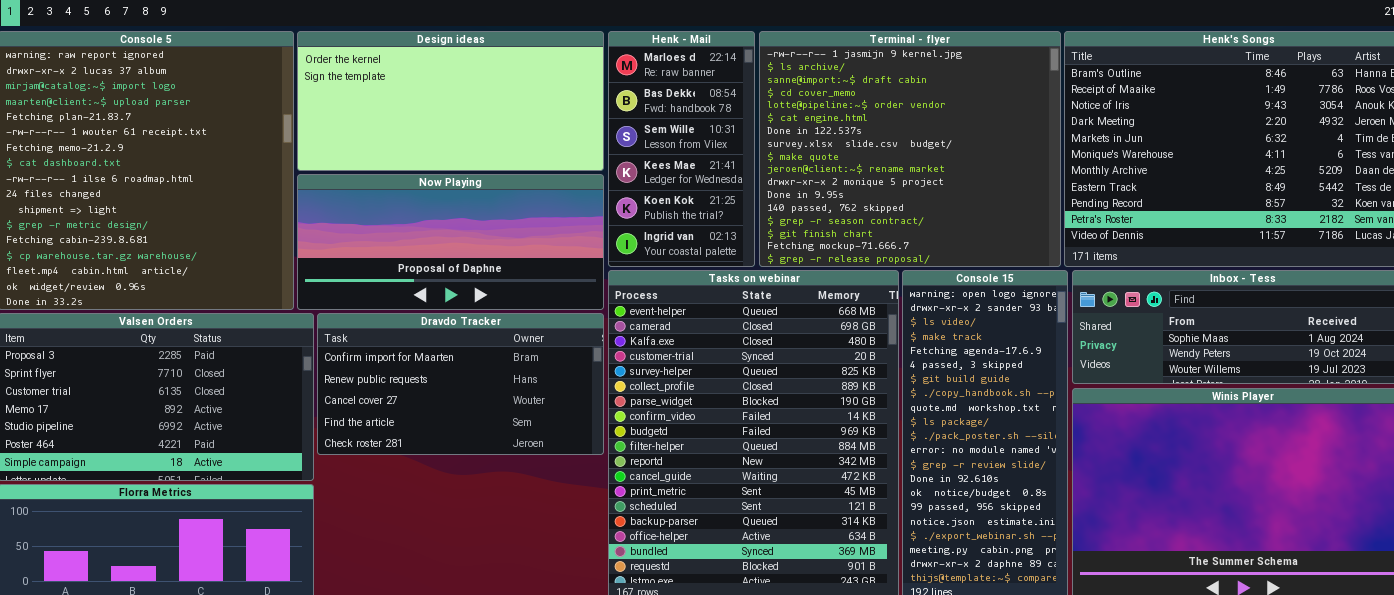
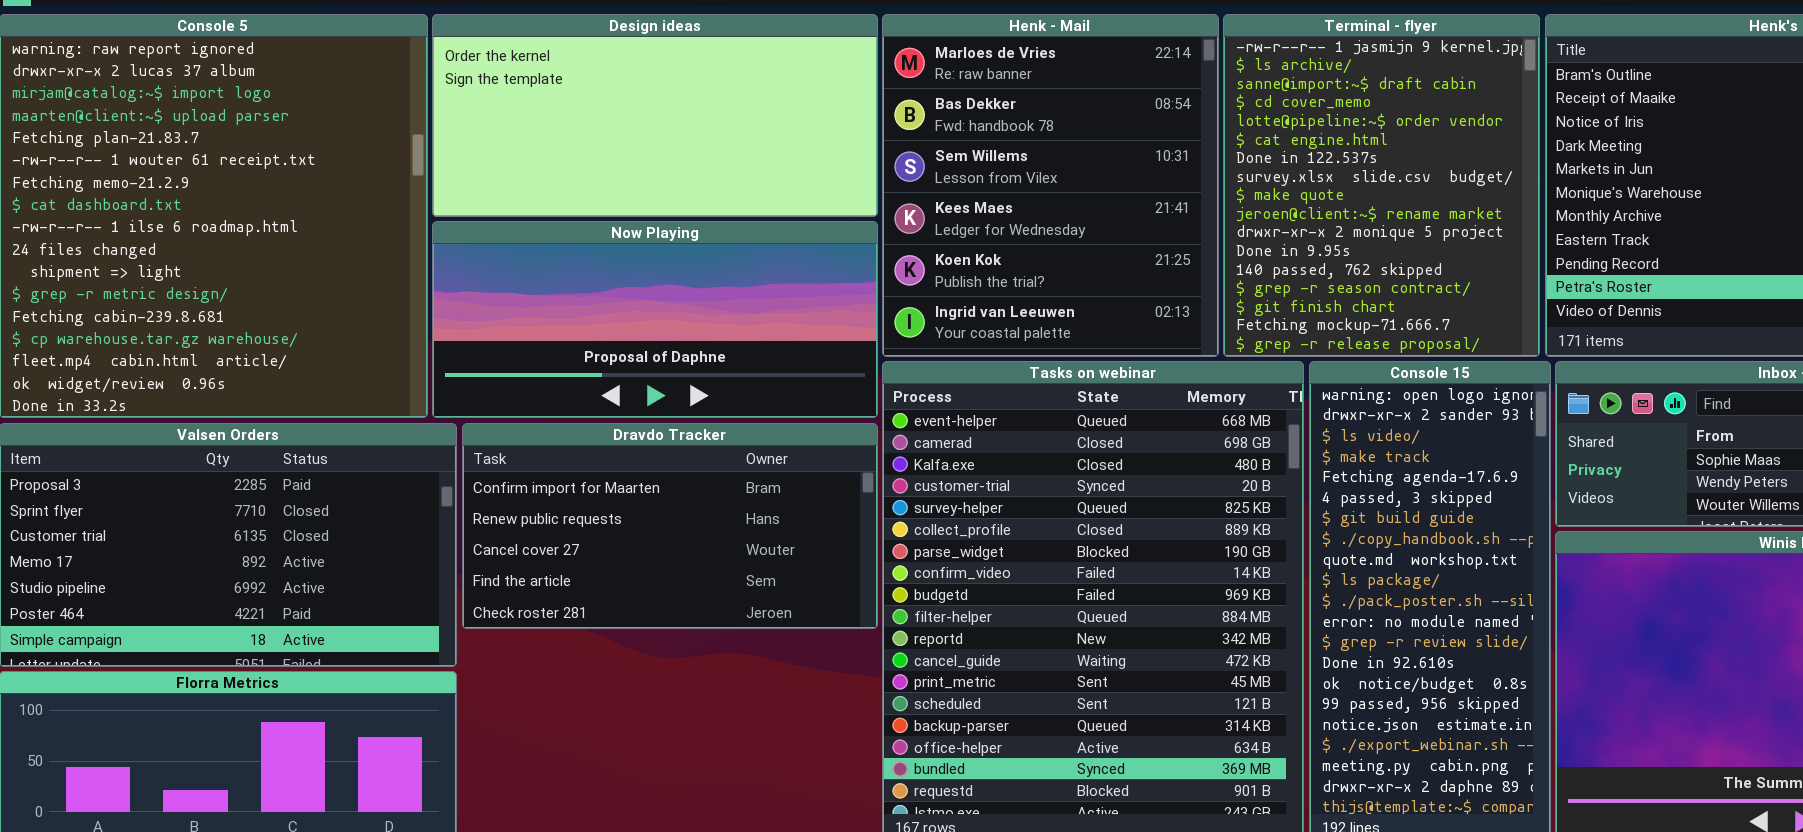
Henk - Mail: [608,31,755,267] -> [882,14,1219,357], resized
Terminal - flyer: [759,31,1061,267] -> [1223,14,1540,357], resized

